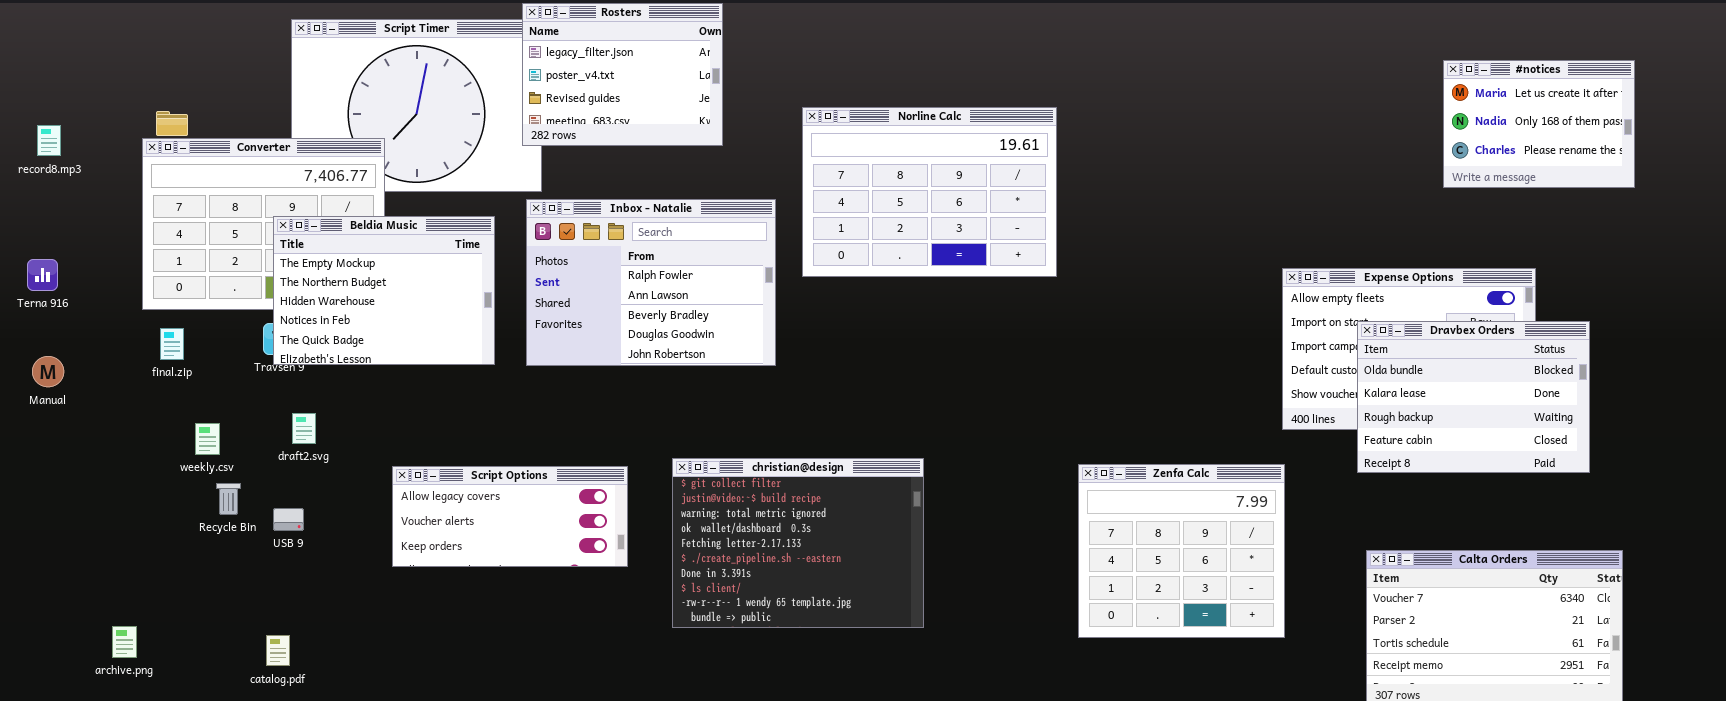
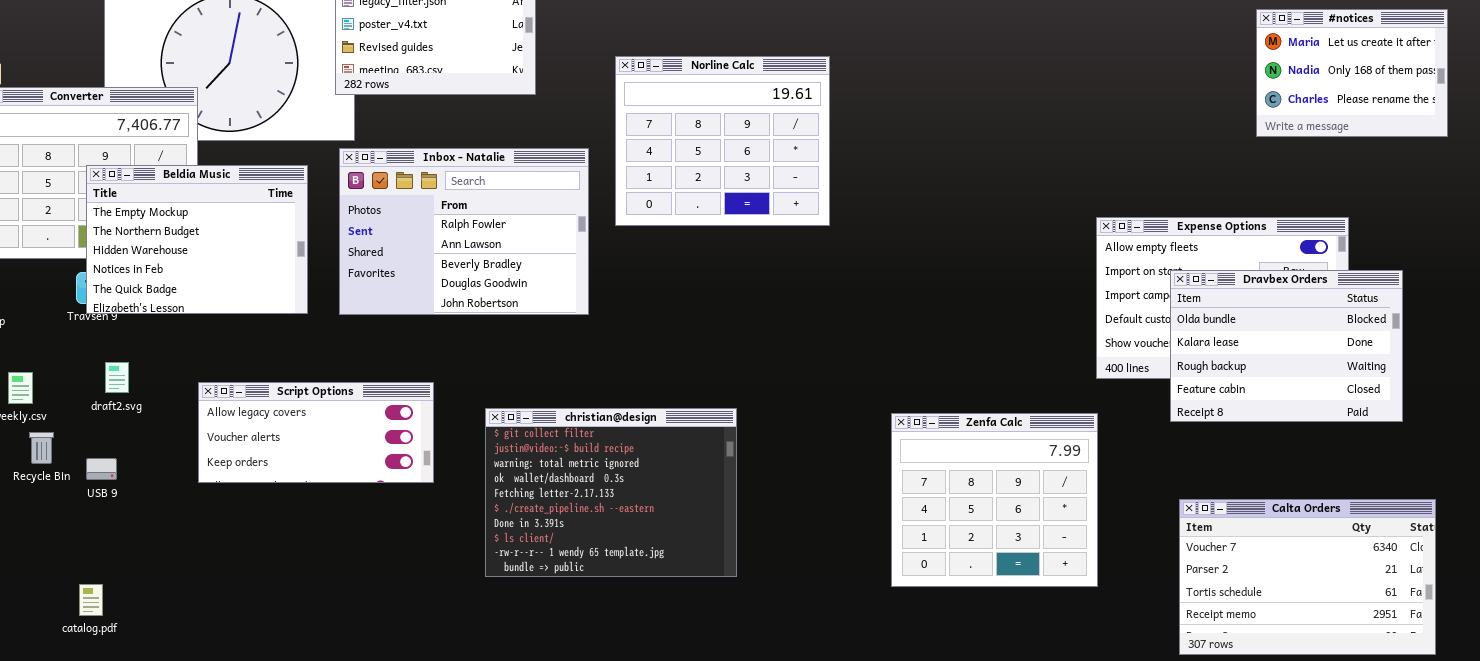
Norline Calc: [802,107,1057,277] -> [615,56,830,226], resized
Script Options: [392,466,628,567] -> [198,382,434,483], moved

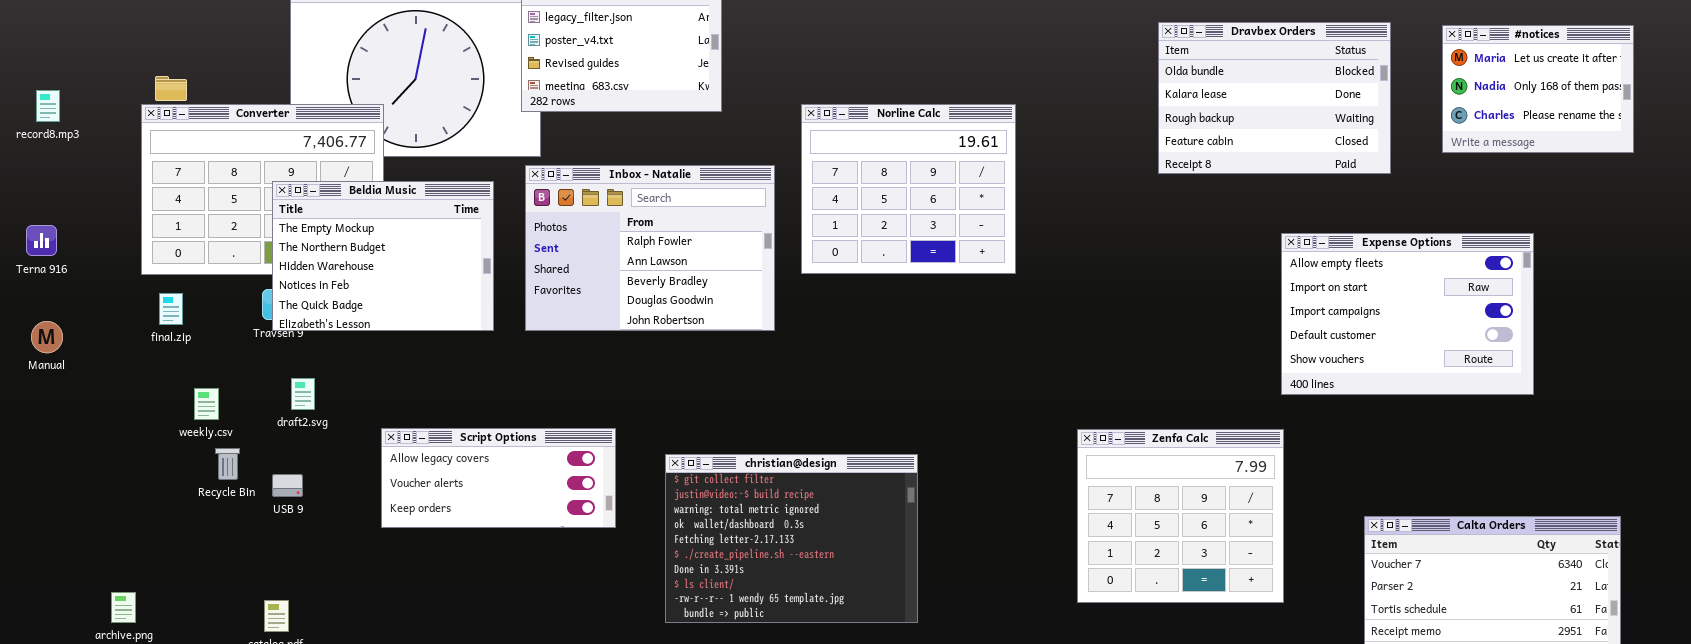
Norline Calc: [615,56,830,226] -> [801,104,1016,274], moved
Dravbex Orders: [1170,270,1403,422] -> [1158,22,1391,174], moved
Script Options: [198,382,434,483] -> [381,428,616,528], moved
christian@design: [485,408,737,577] -> [665,454,918,623], moved

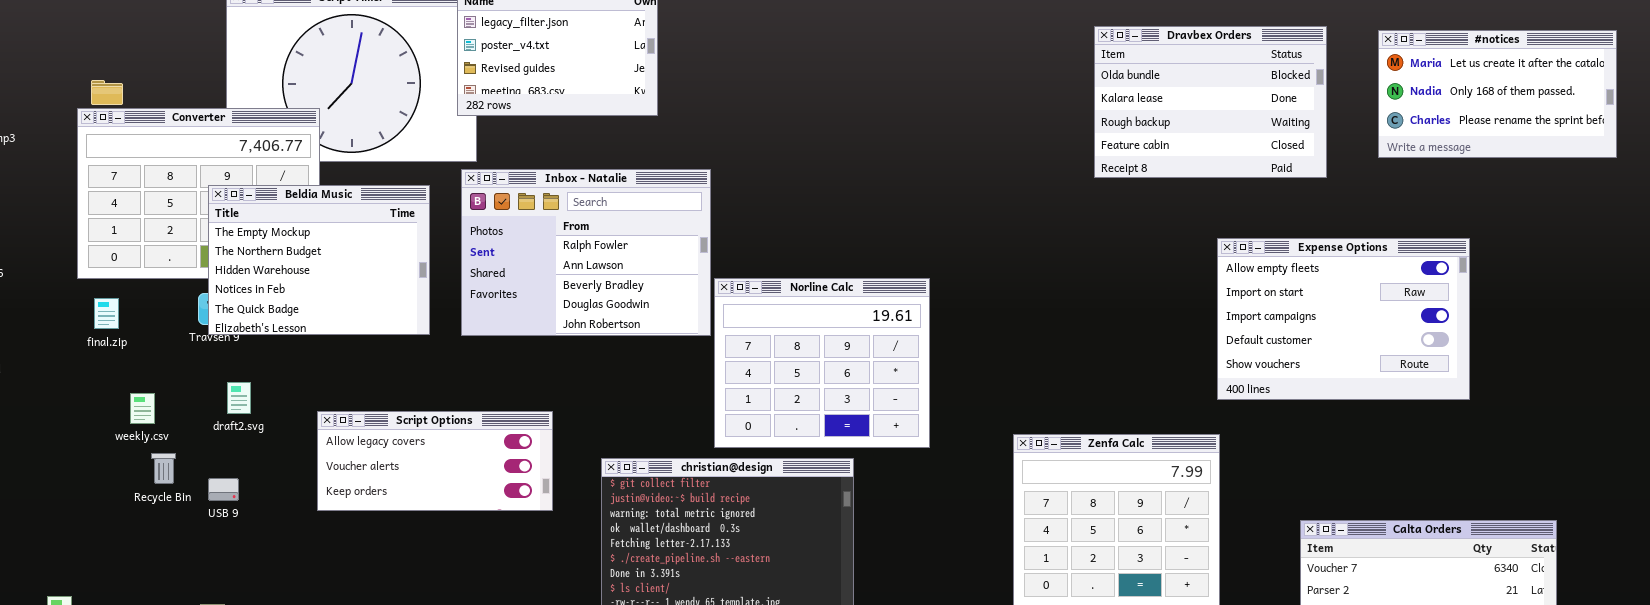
#notices: [1442,25,1634,153] -> [1378,30,1617,158], resized
Norline Calc: [801,104,1016,274] -> [714,278,930,448], moved
Script Options: [381,428,616,528] -> [317,411,553,511], moved

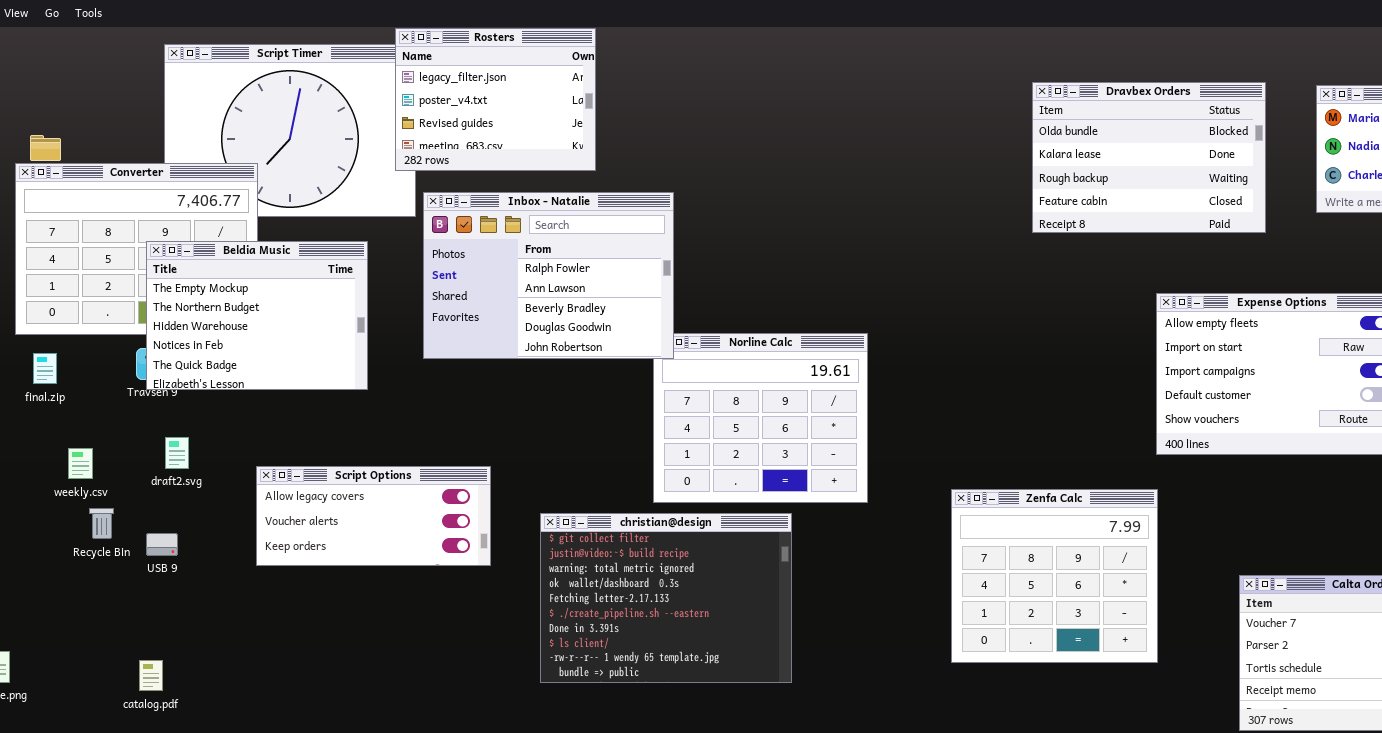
Inbox - Natalie: [461,169,711,336] -> [423,192,674,359], moved

